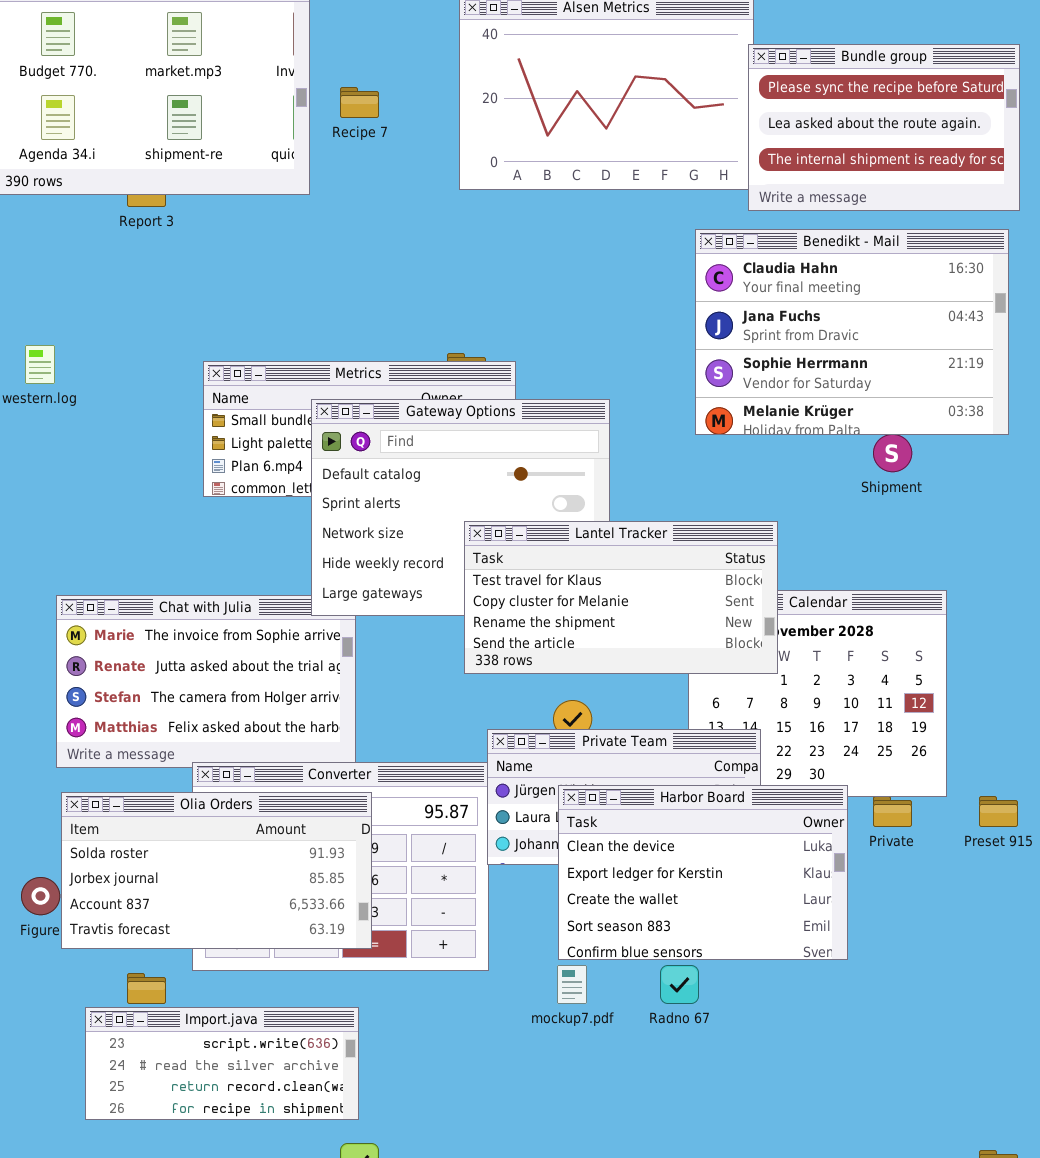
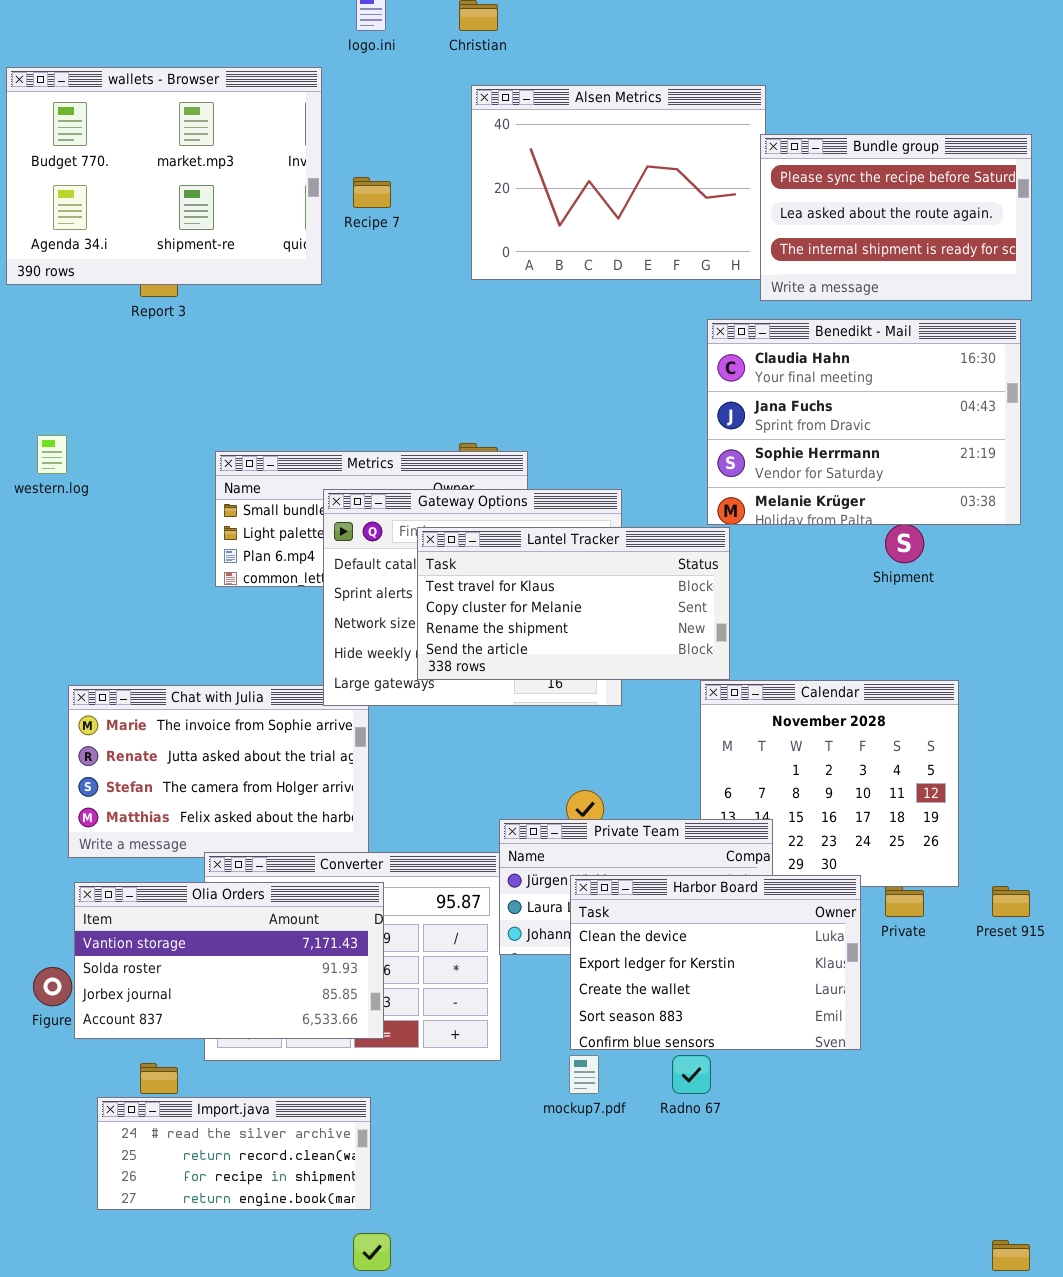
Lantel Tracker: [464,521,778,674] -> [417,527,730,680], moved
Olia Orders: [61,792,372,949] -> [74,882,384,1039], scrolled up 1 row
Import.java: [85,1007,359,1120] -> [97,1097,371,1210], scrolled down 1 row

